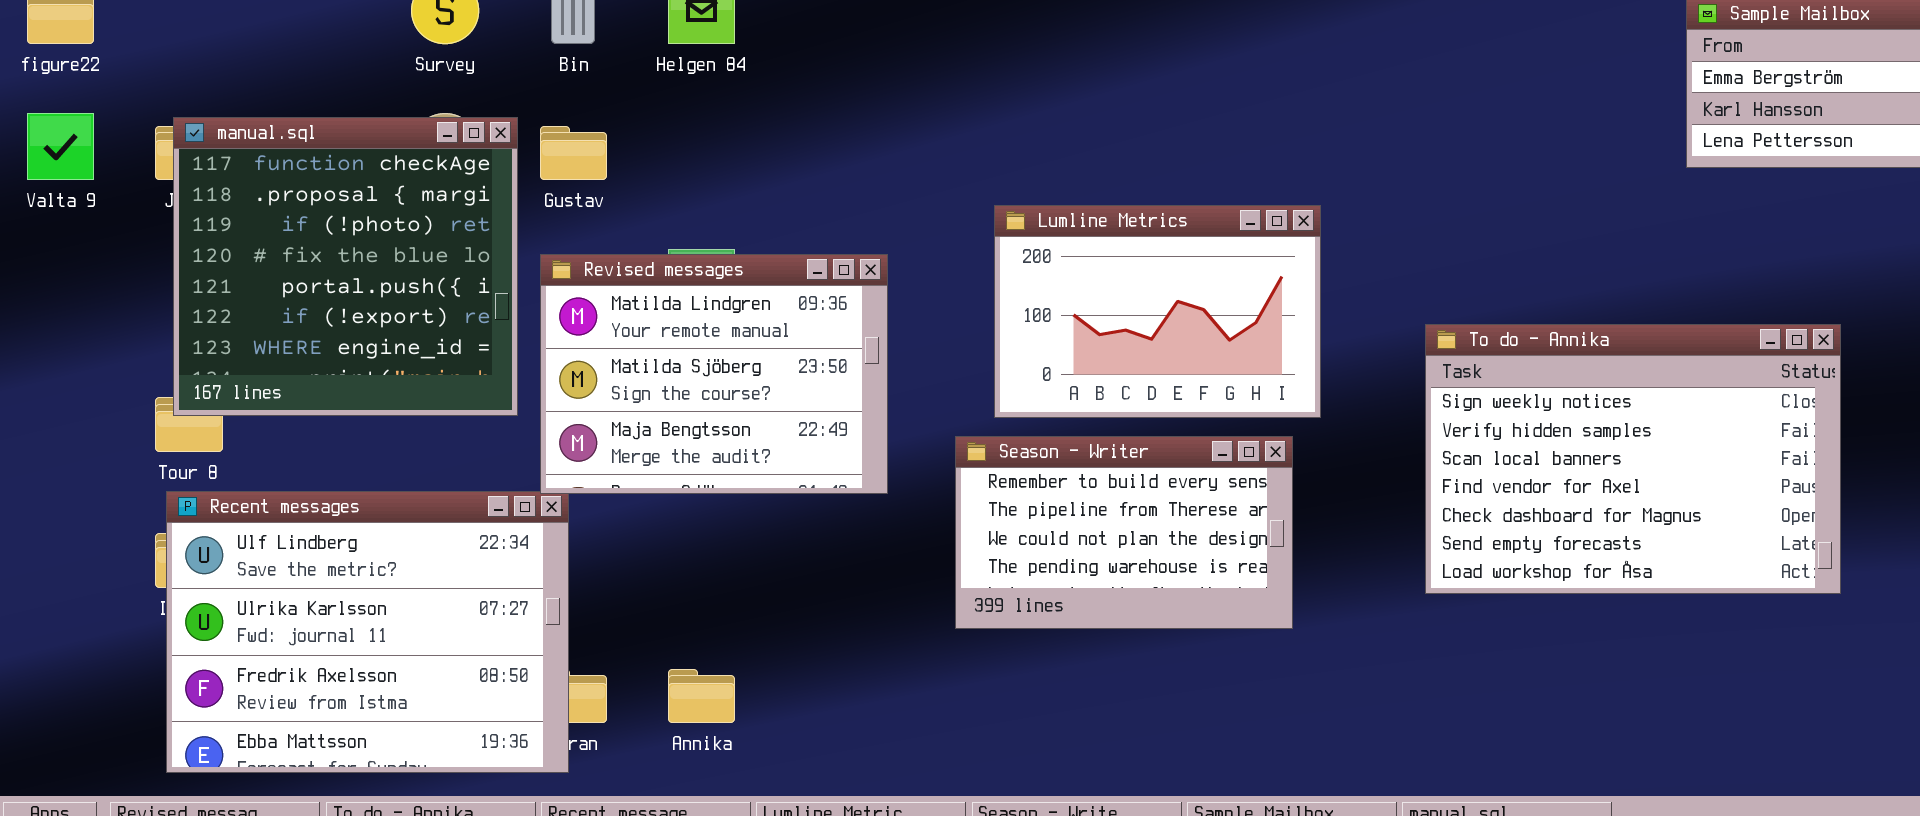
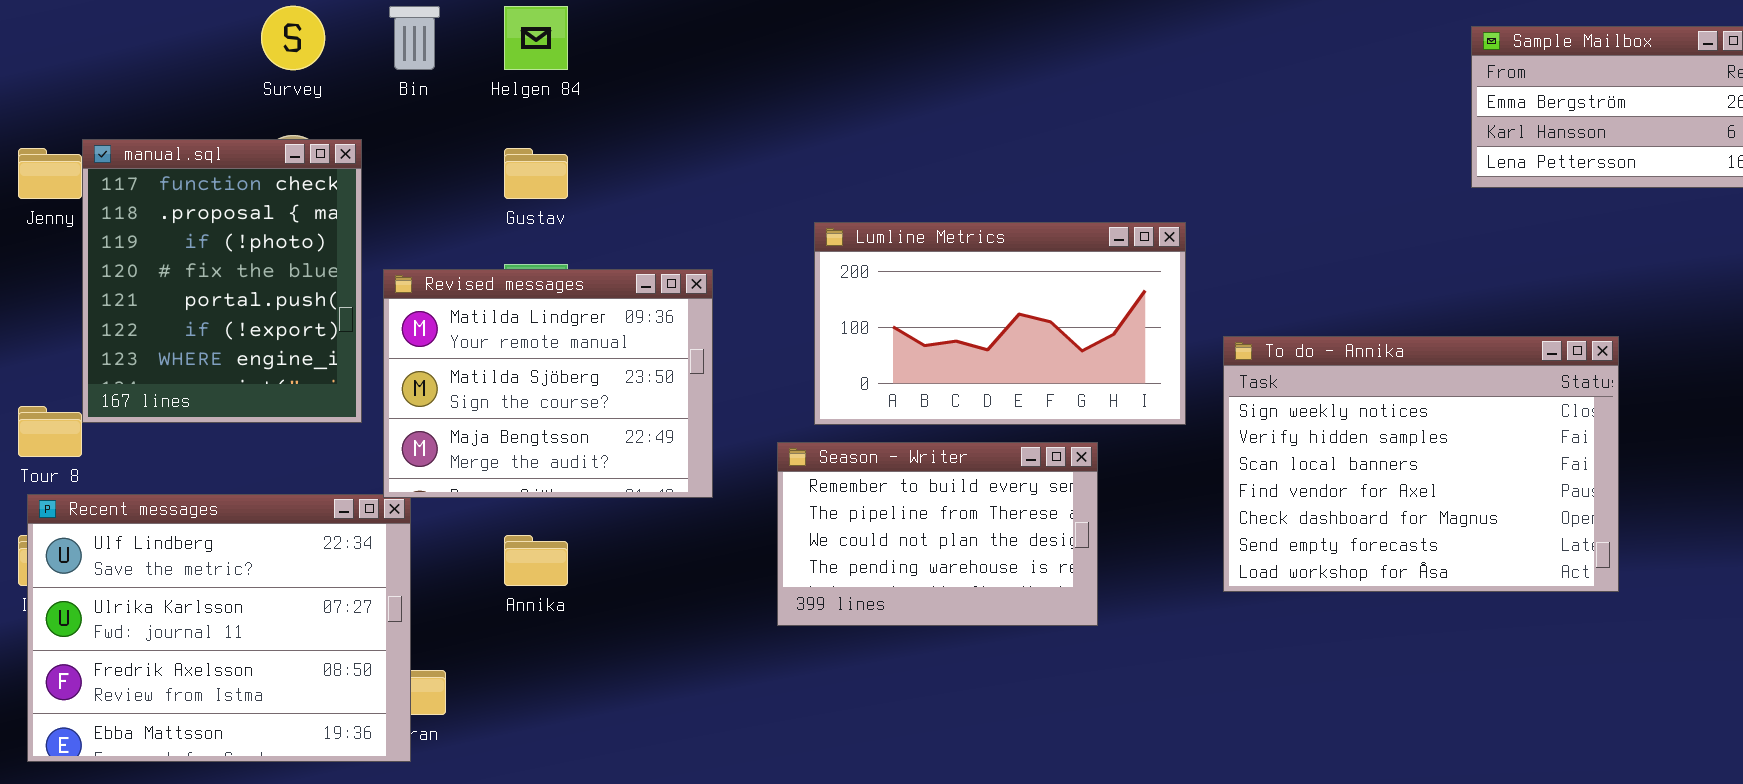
manual.sql: [173,117,518,416] -> [82,139,362,423], resized
Gustav: [540,126,607,180] -> [504,148,568,199], moved
Lumline Metrics: [994,205,1321,418] -> [814,222,1186,425], resized
Annika: [668,669,735,723] -> [504,535,568,586], moved

